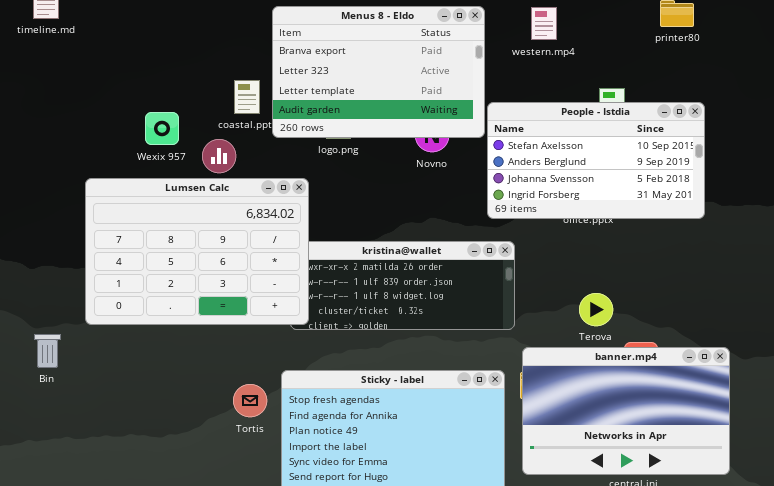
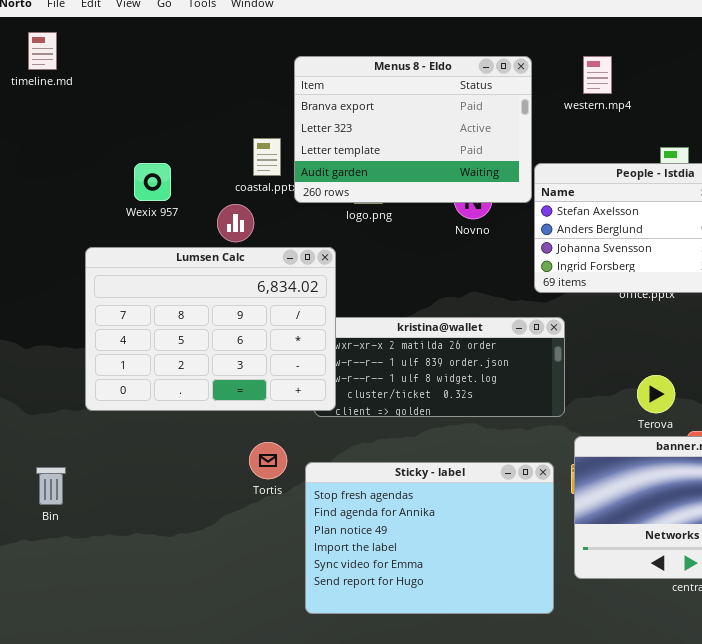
Wexix 957: [145,112,179,145] -> [134,163,171,201], moved
Bin: [34,334,61,368] -> [36,467,66,505], moved
Tortis: [233,384,267,417] -> [249,442,287,479], moved

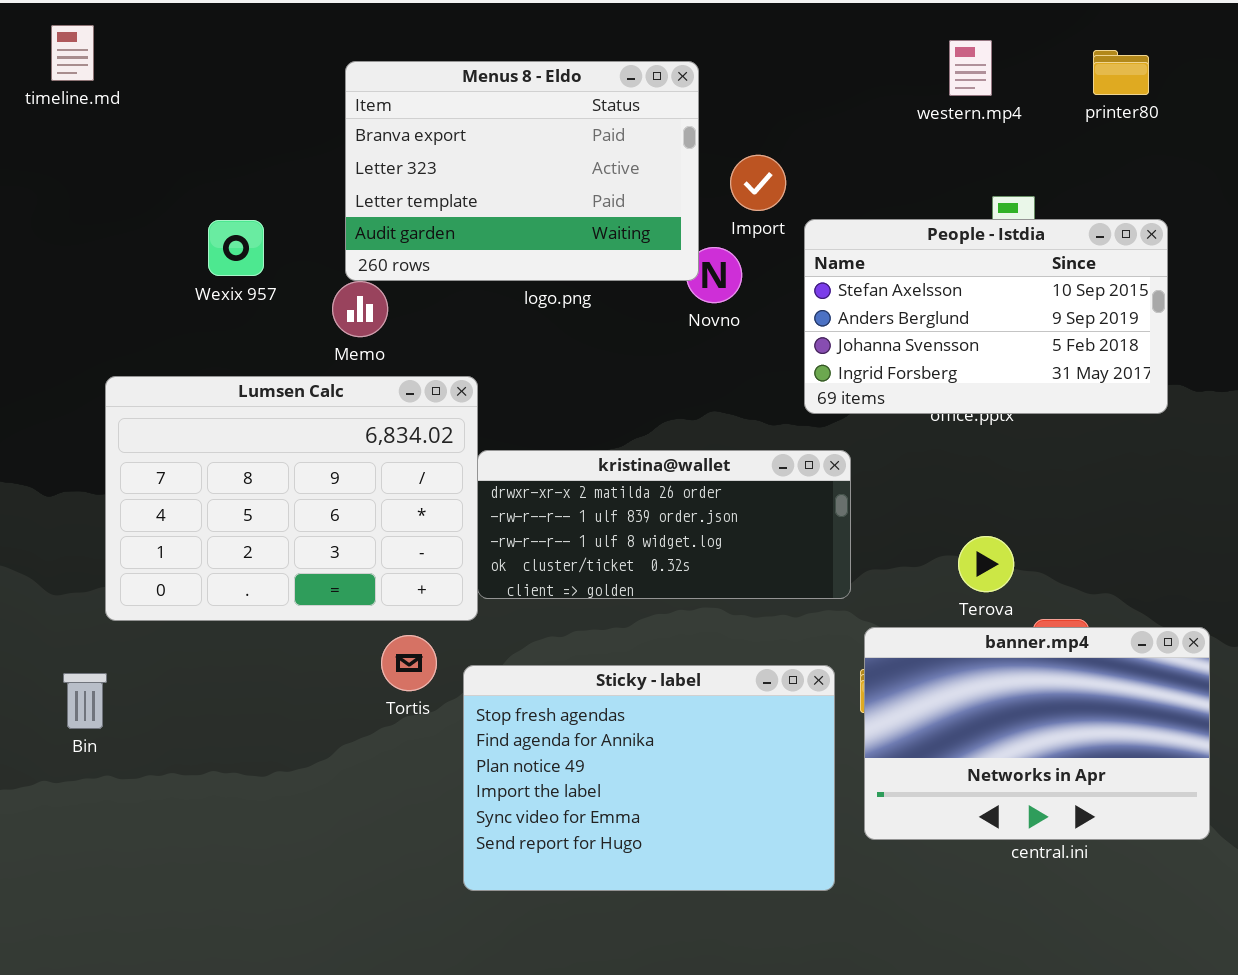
Menus 8 - Eldo: [294,56,532,203] -> [345,61,699,281], moved
western.mp4: [583,56,612,94] -> [949,40,992,96], moved
Lumsen Calc: [85,247,336,411] -> [105,376,478,621], moved

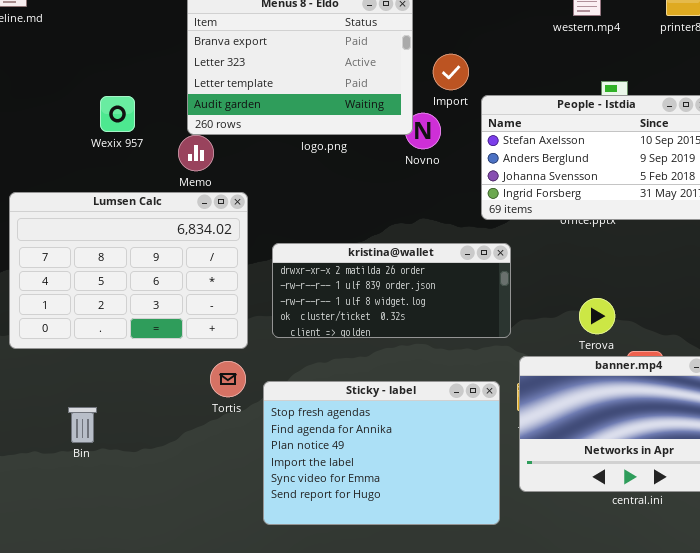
Lumsen Calc: [105,376,478,621] -> [9,192,248,349], moved
Bin: [63,673,107,729] -> [68,407,97,443], moved

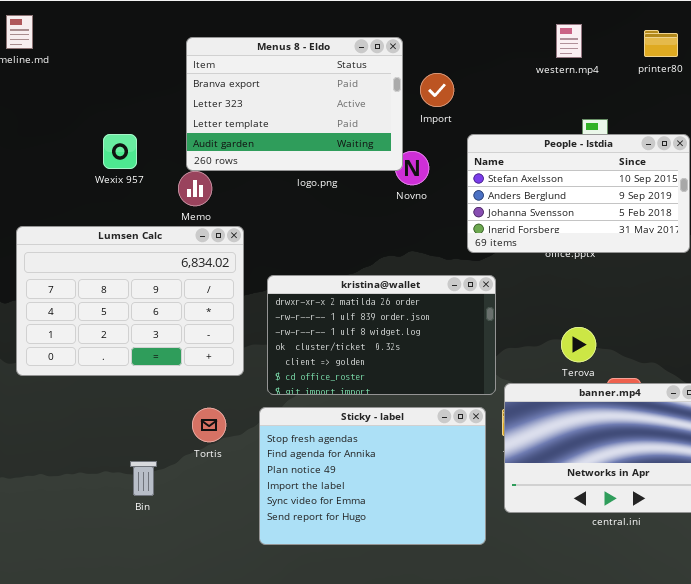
Import: [433,54,469,90] -> [420,73,454,107], moved
kristina@wallet: [272,243,511,338] -> [267,275,496,395], resized
Tortis: [210,361,246,397] -> [192,408,226,442], moved
Bin: [68,407,97,443] -> [130,461,157,496], moved

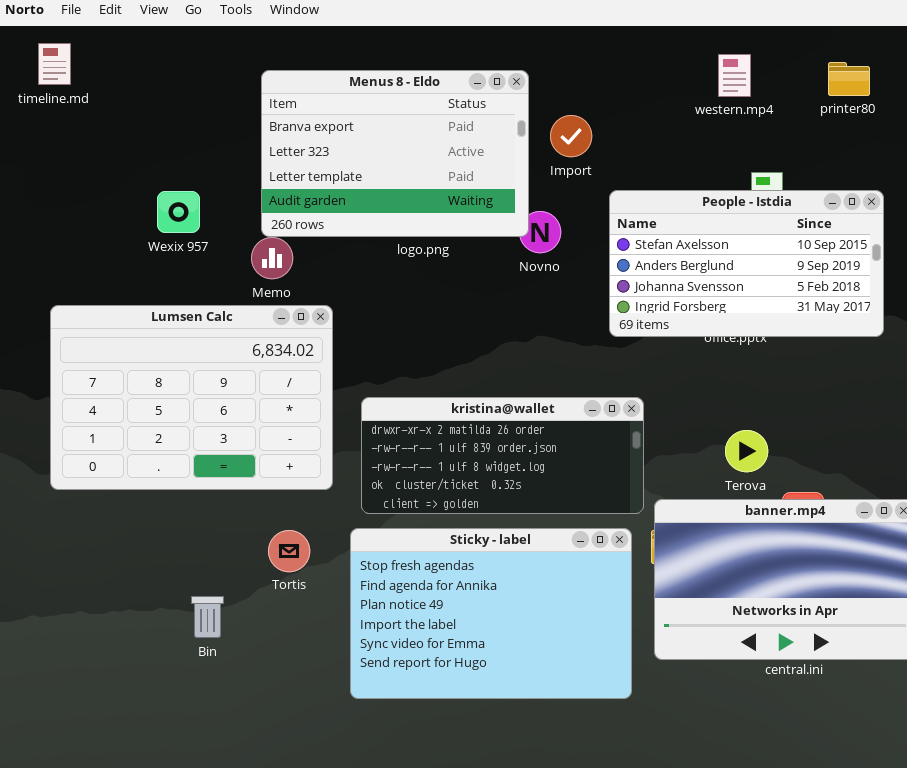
kristina@wallet: [267,275,496,395] -> [361,397,644,514], resized

